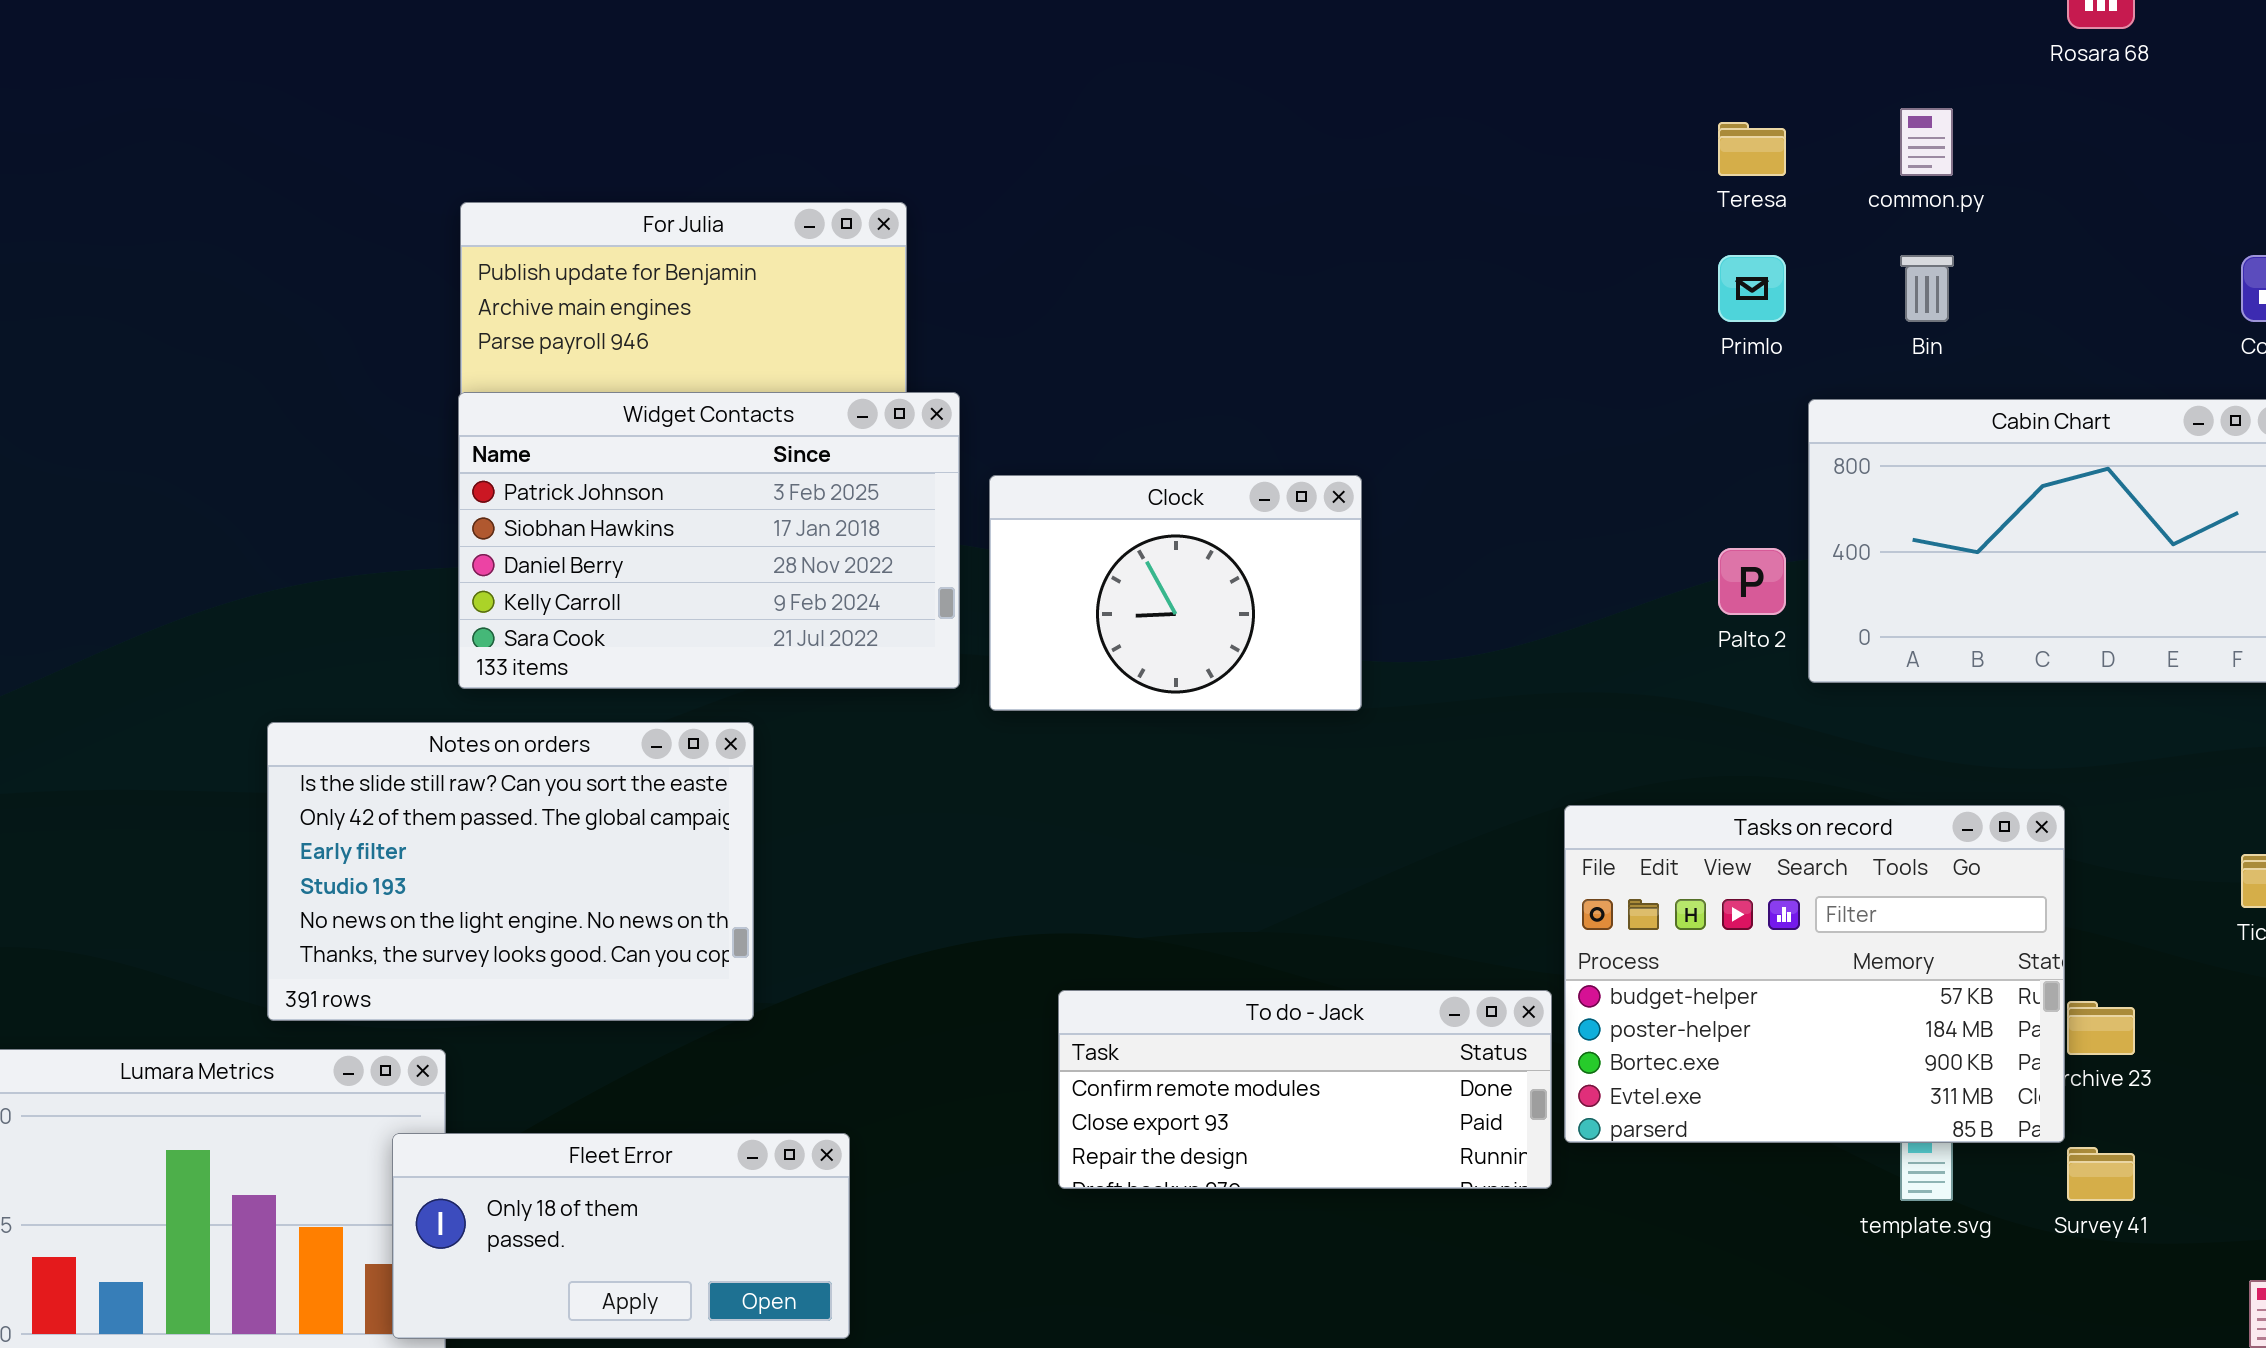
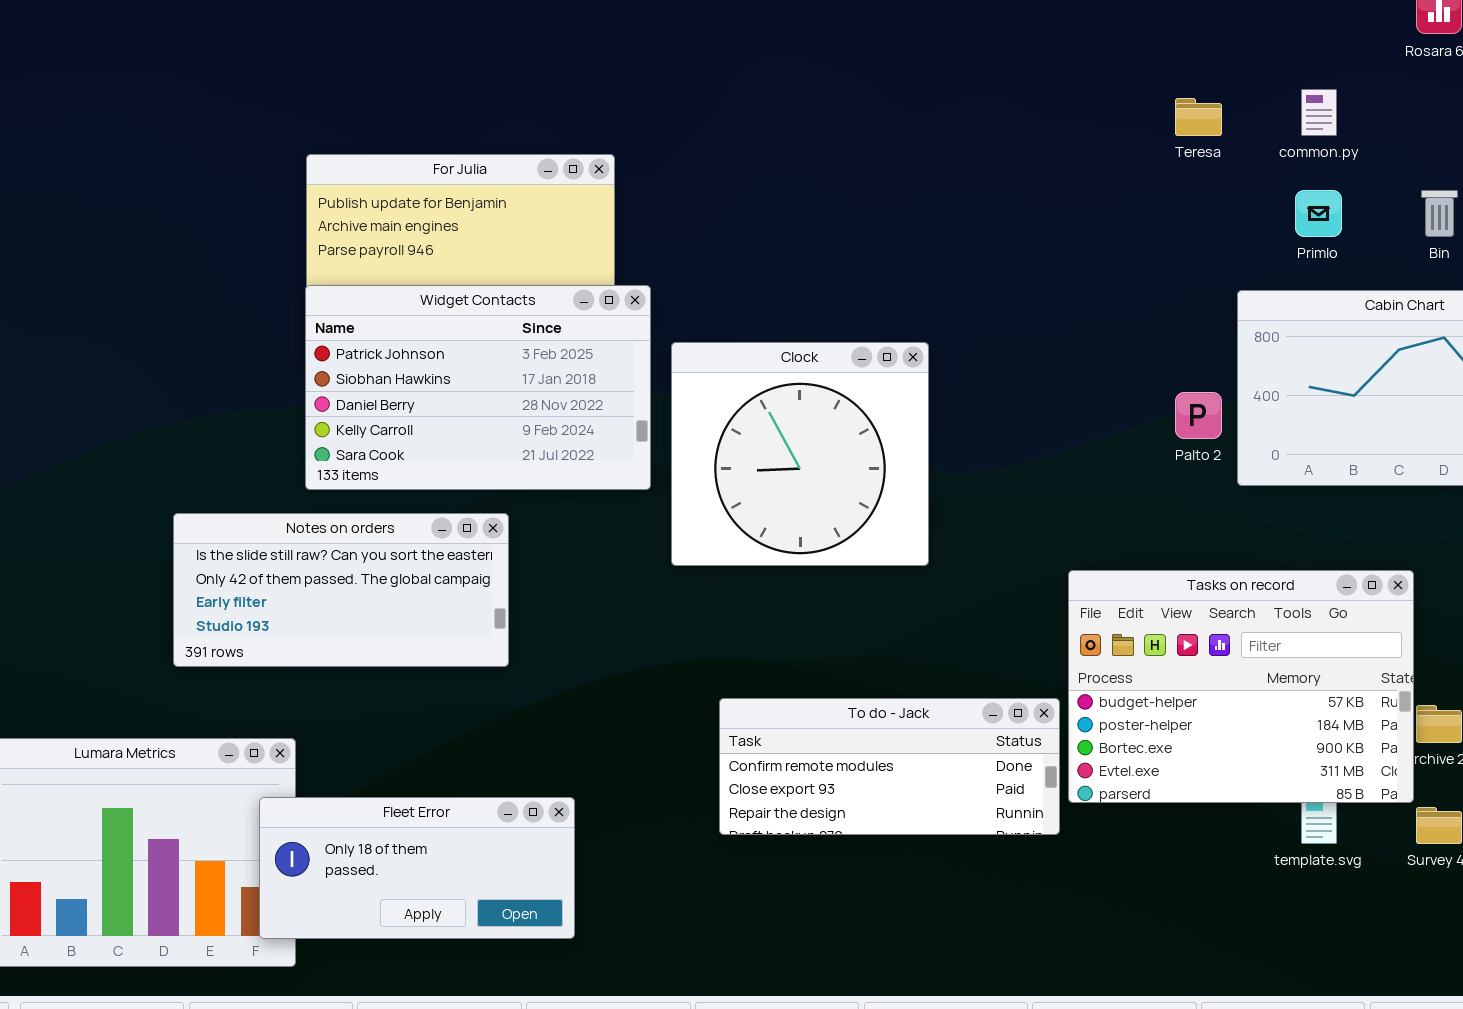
Primlo: [1718,255,1786,322] -> [1295,190,1342,237], moved
Bin: [1900,255,1954,322] -> [1421,190,1458,237], moved
Clock: [989,475,1362,711] -> [671,342,929,566], resized
Notes on orders: [267,722,754,1021] -> [173,513,509,667], resized

